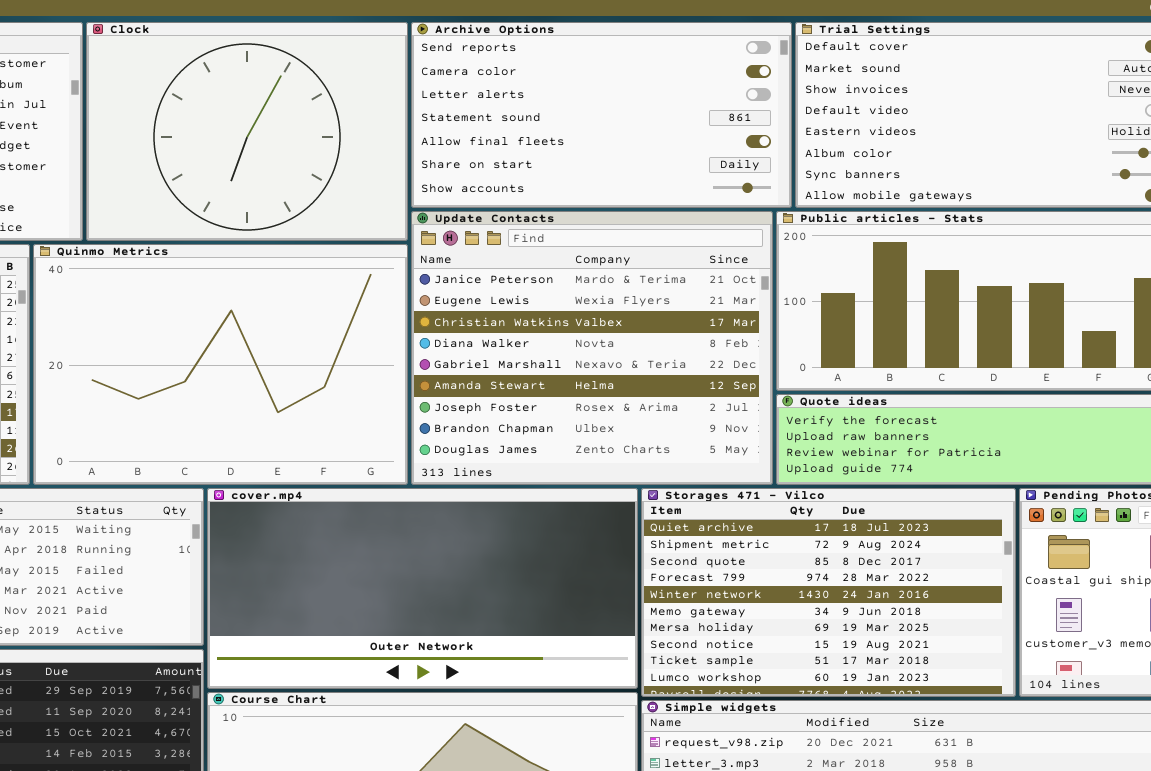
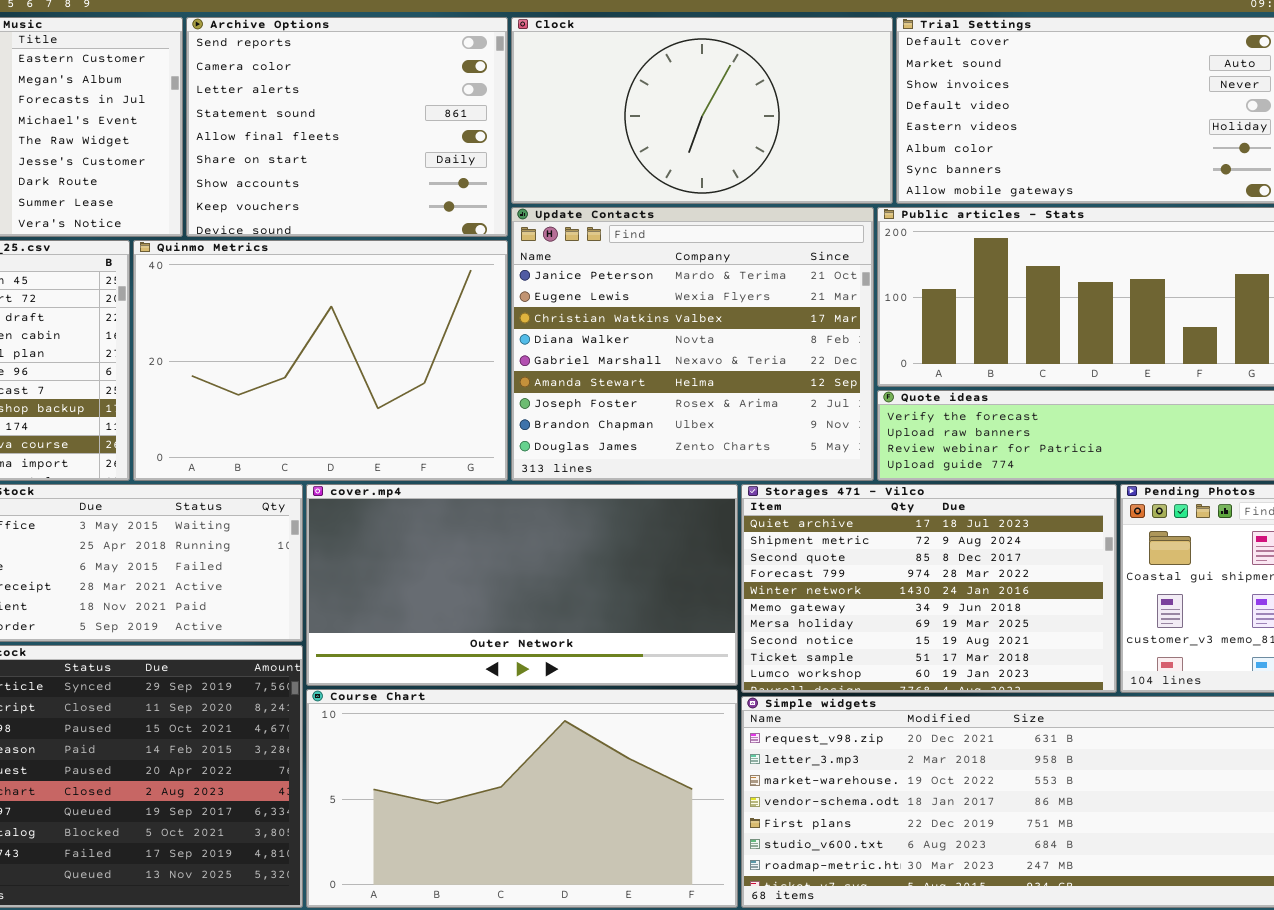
Clock: [86,22,408,241] -> [511,17,893,204], moved, resized
Archive Options: [411,22,792,208] -> [186,17,508,237], moved, resized

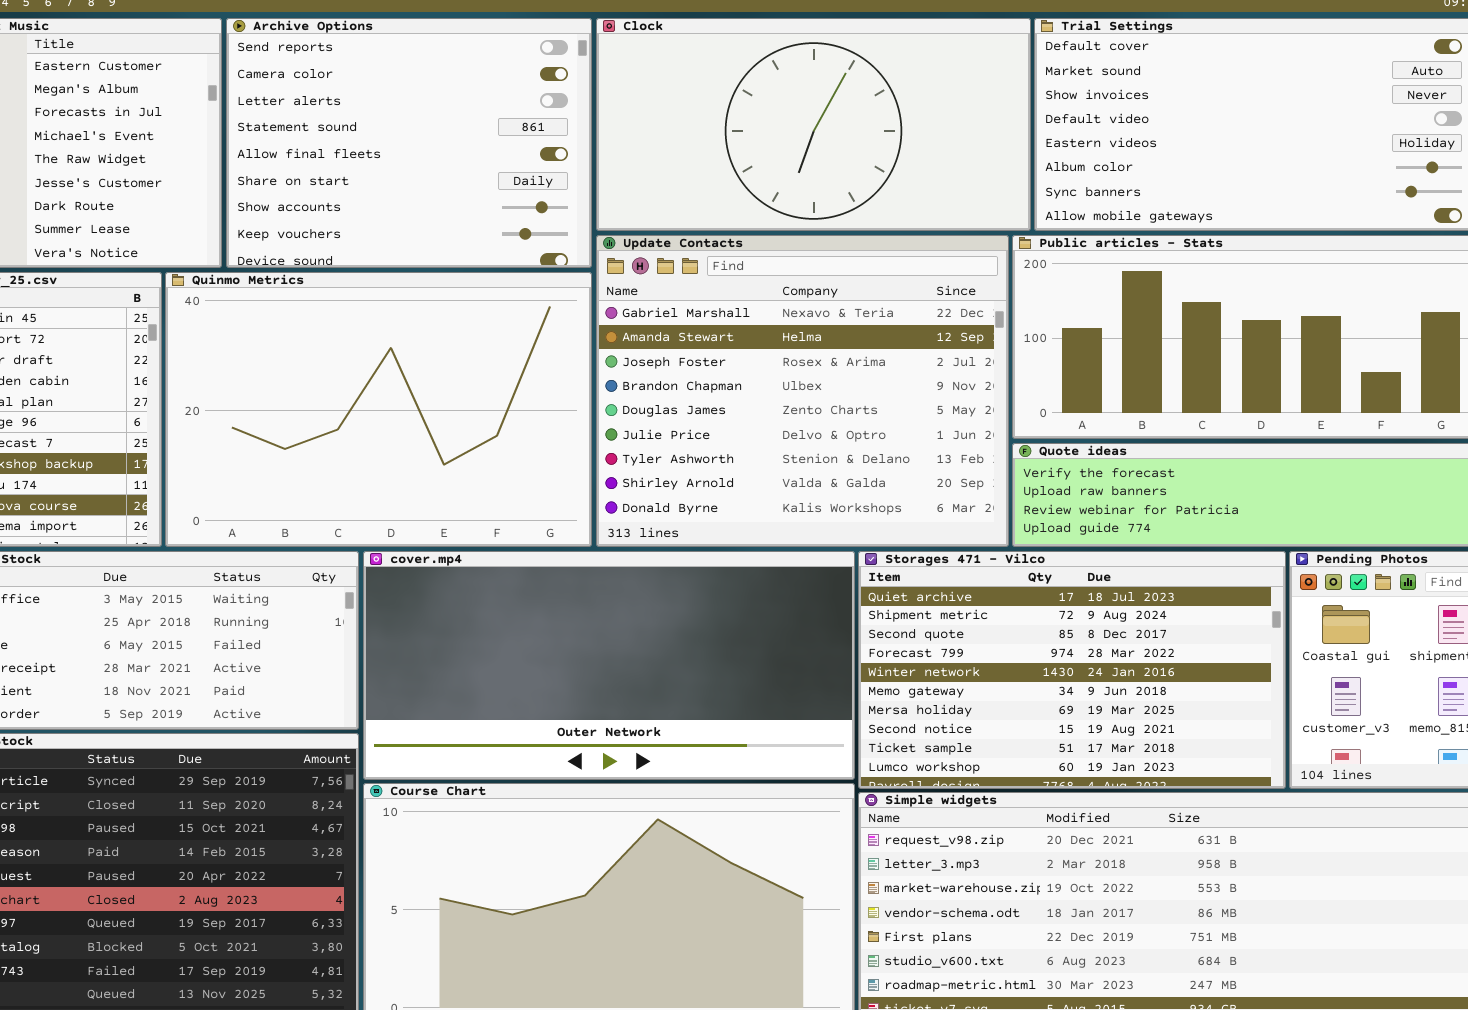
Update Contacts: [511,207,874,481] -> [596,235,1009,547], scrolled down 4 rows

